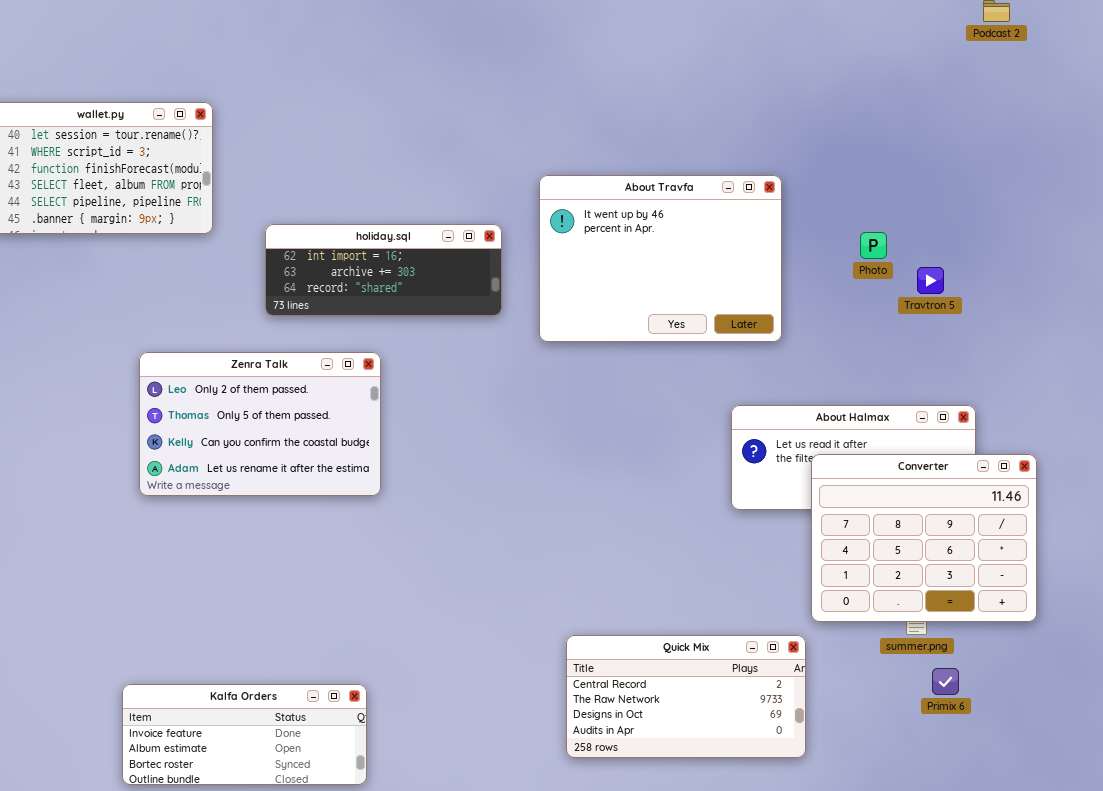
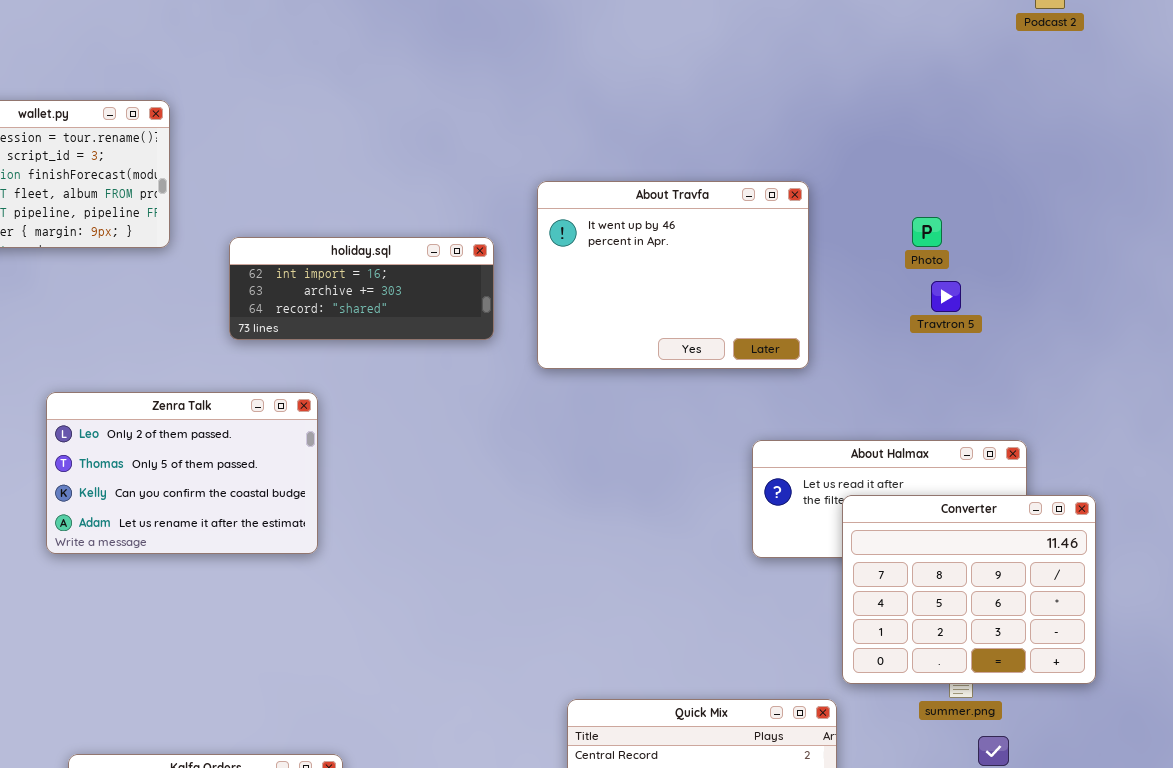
Photo: [860,232,887,259] -> [912,217,942,247], moved
Travtron 5: [917,267,944,294] -> [931,281,961,312], moved
Zenra Talk: [139,352,381,496] -> [46,392,318,554], moved

